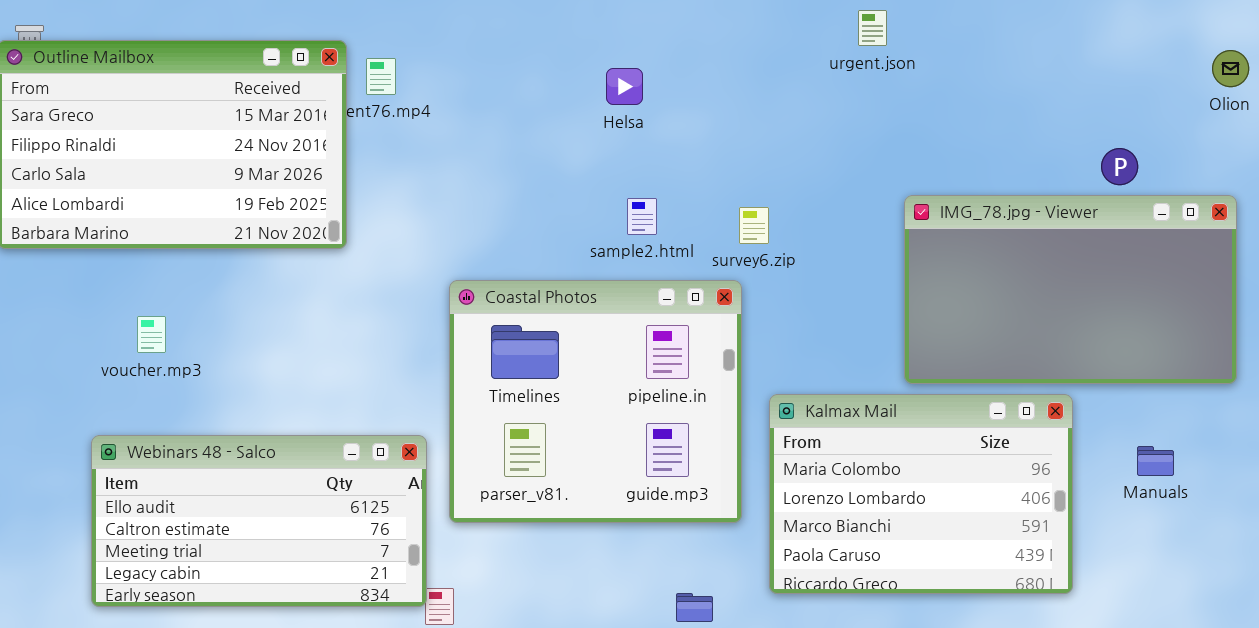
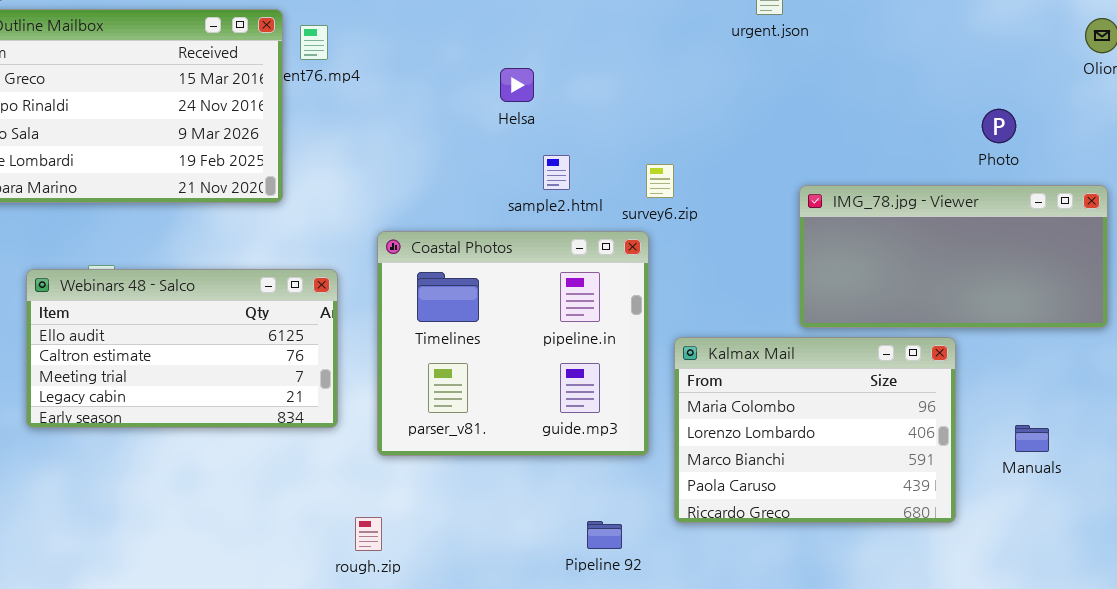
Helsa: [606,68,643,105] -> [500,68,534,102], moved
IMG_78.jpg - Viewer: [904,195,1237,384] -> [799,185,1108,328], resized
Webinars 48 - Salco: [91,435,427,607] -> [26,269,338,428], moved
Manuals: [1137,446,1174,476] -> [1015,425,1049,452], moved

